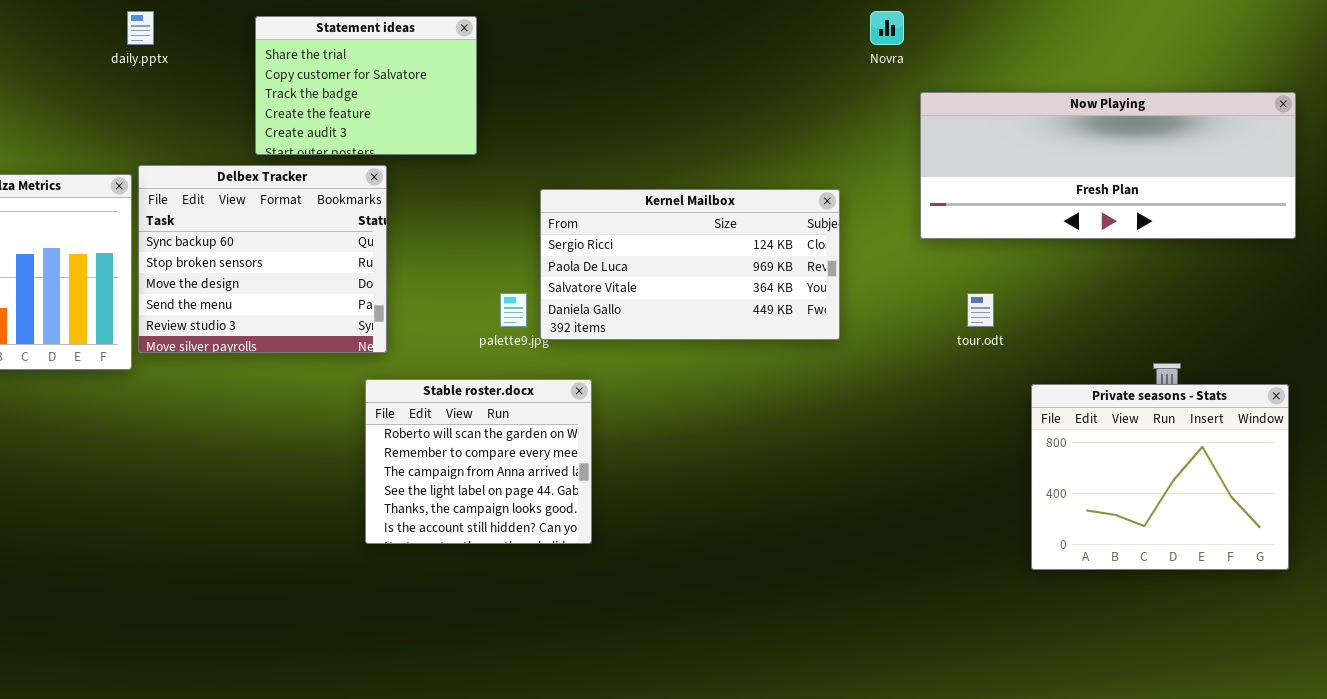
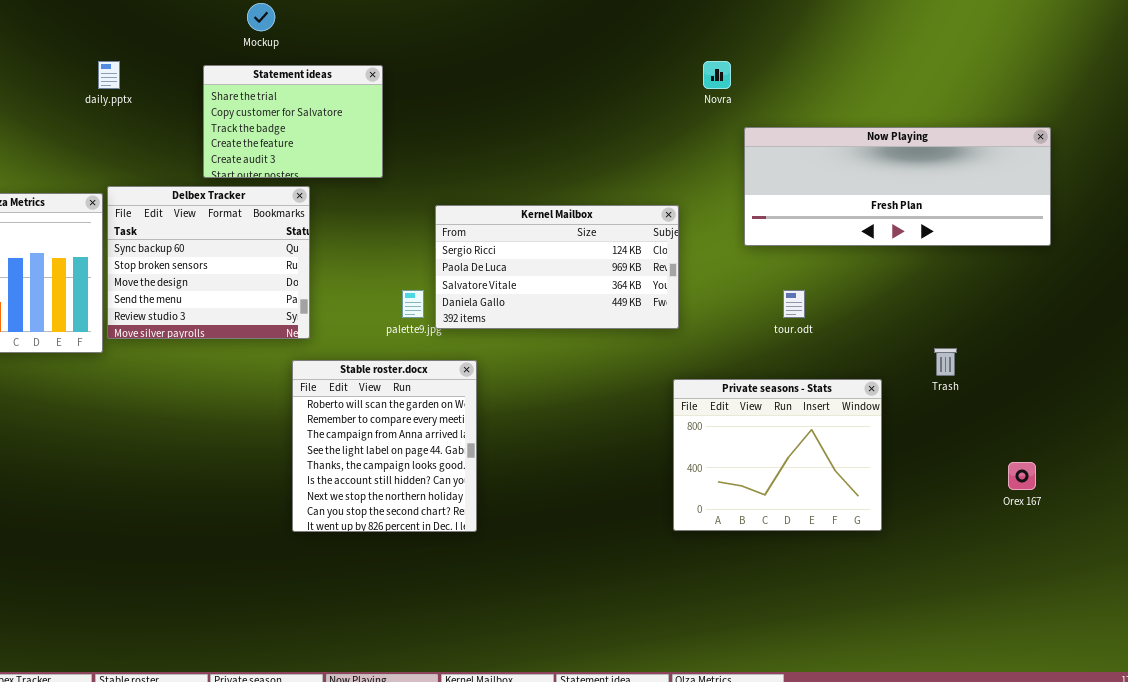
Stable roster.docx: [365,379,592,544] -> [292,360,477,532], resized
Private seasons - Stats: [1031,384,1289,570] -> [673,379,882,531], moved

